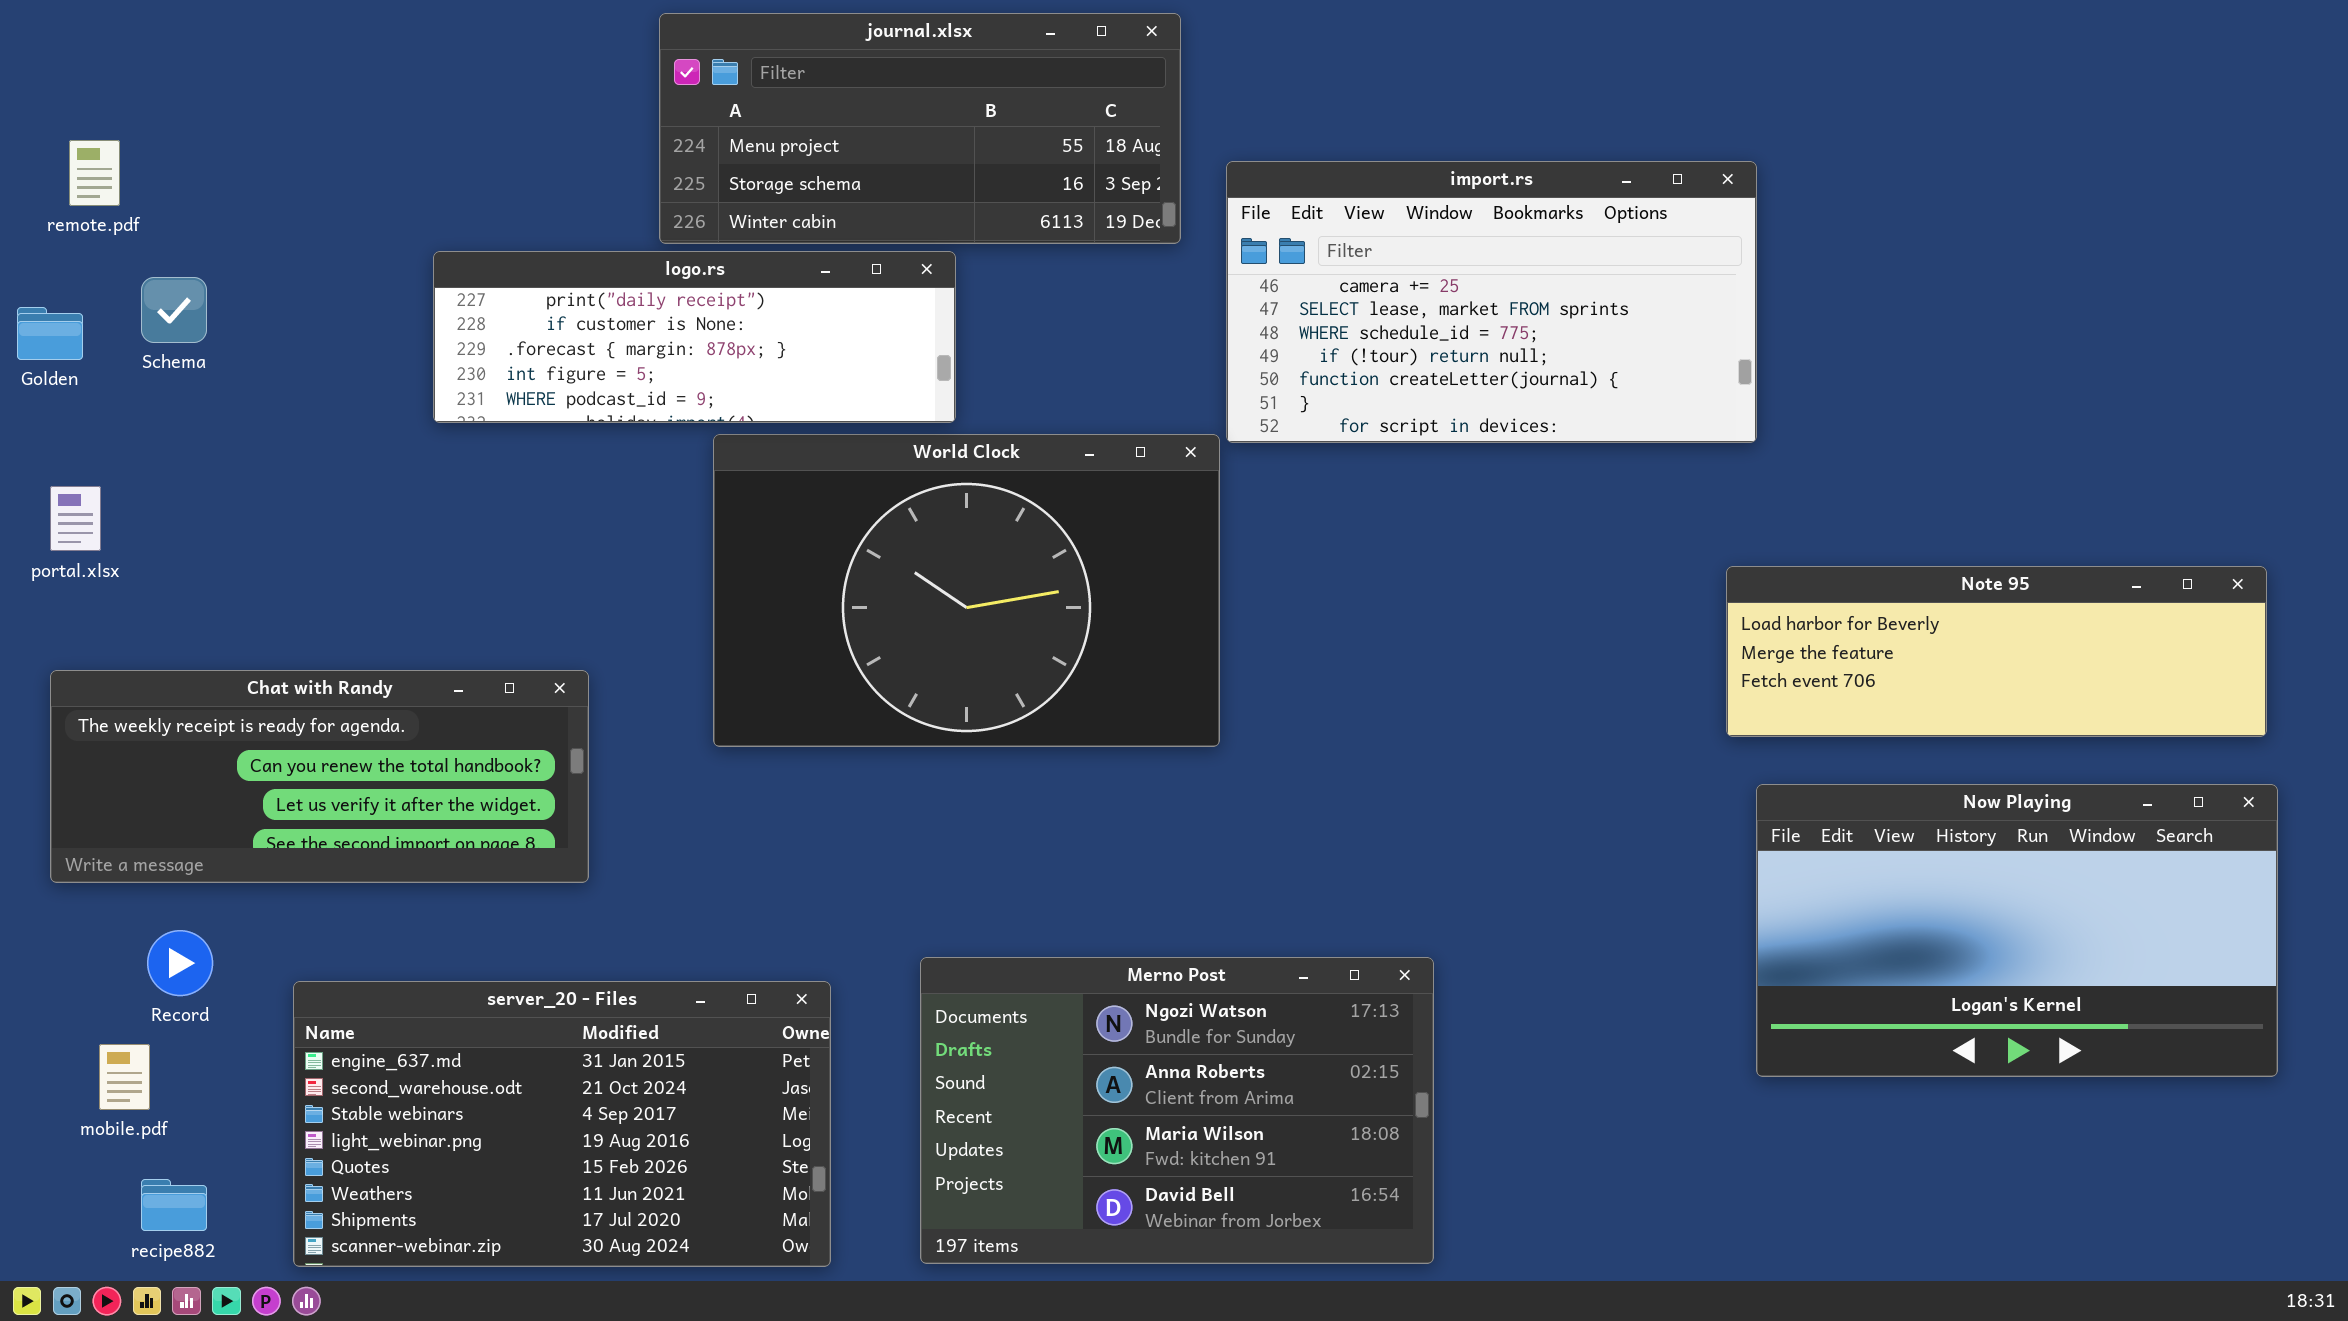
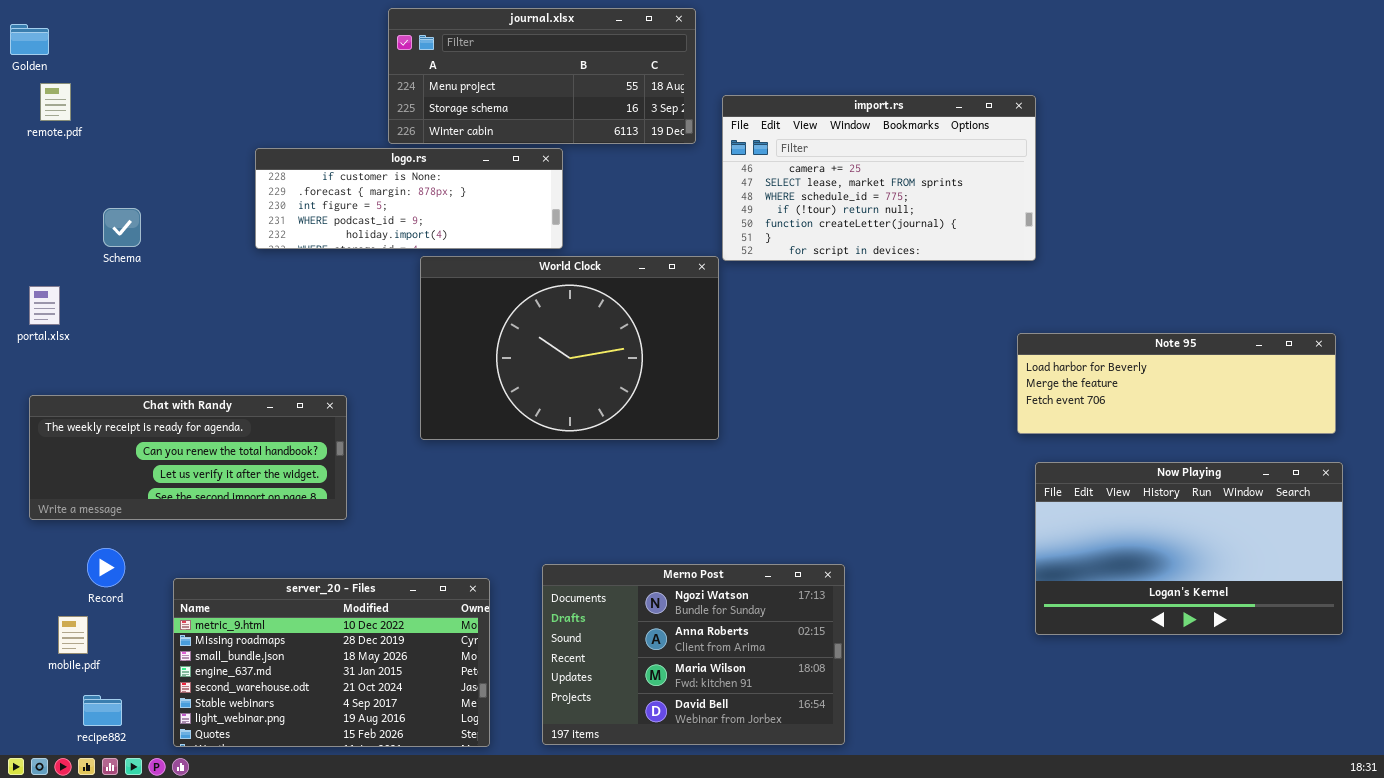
logo.rs: [433,251,956,423] -> [255,148,563,249], scrolled down 1 row
Schema: [141,277,207,343] -> [103,208,141,247], moved
Golden: [17,307,83,360] -> [10,24,49,55], moved
server_20 - Files: [293,981,831,1267] -> [173,578,490,747], scrolled up 3 rows

